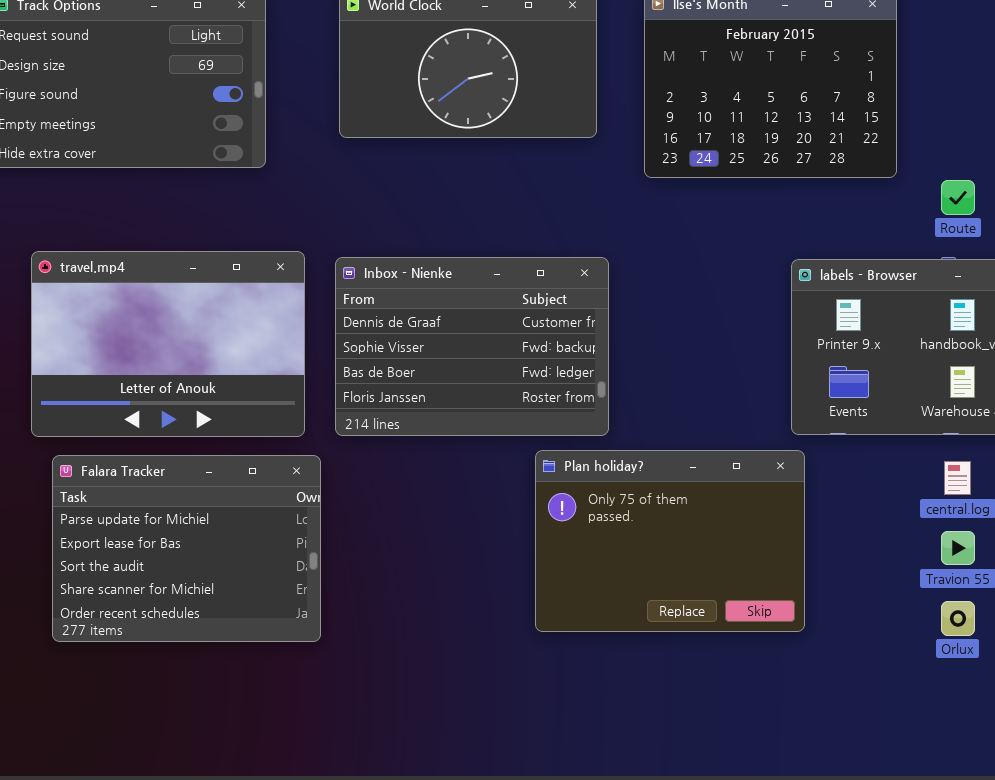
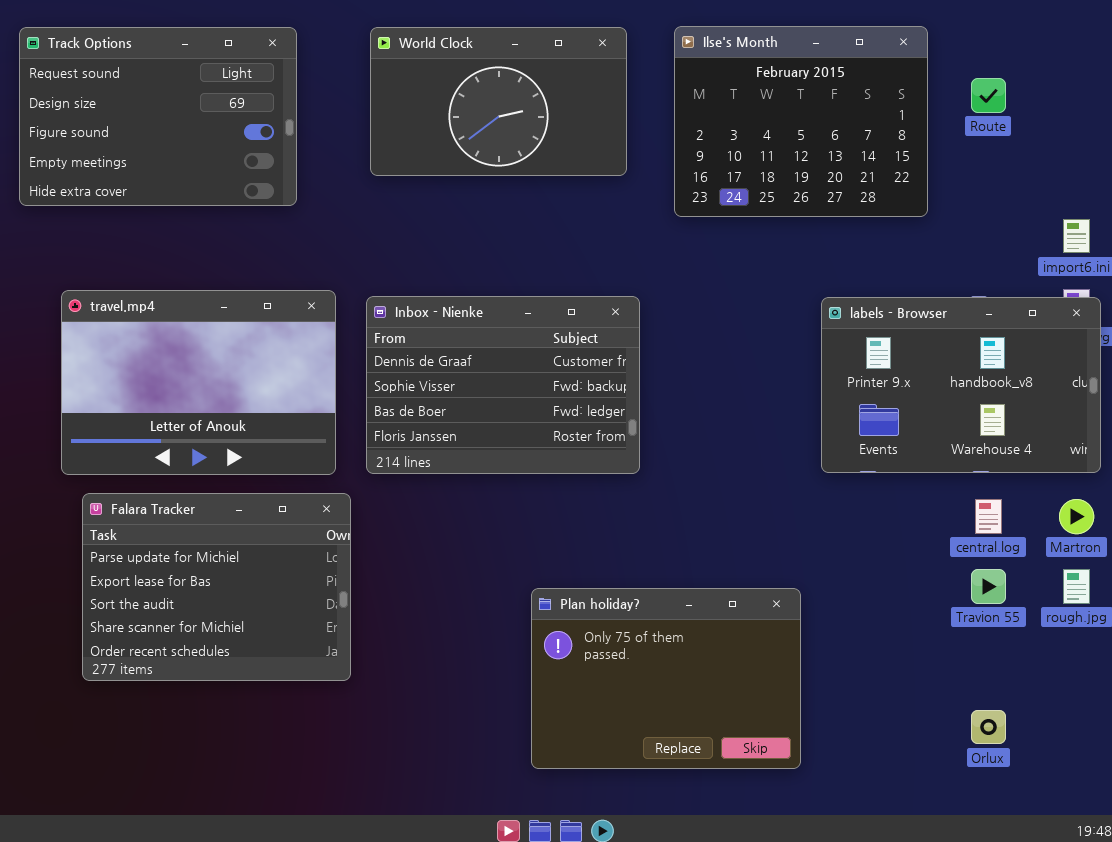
Route: [941,180,975,215] -> [971,78,1006,113], moved
Plan holiday?: [535,450,805,632] -> [531,588,801,769], moved
Orlux: [941,601,975,636] -> [971,710,1006,744], moved

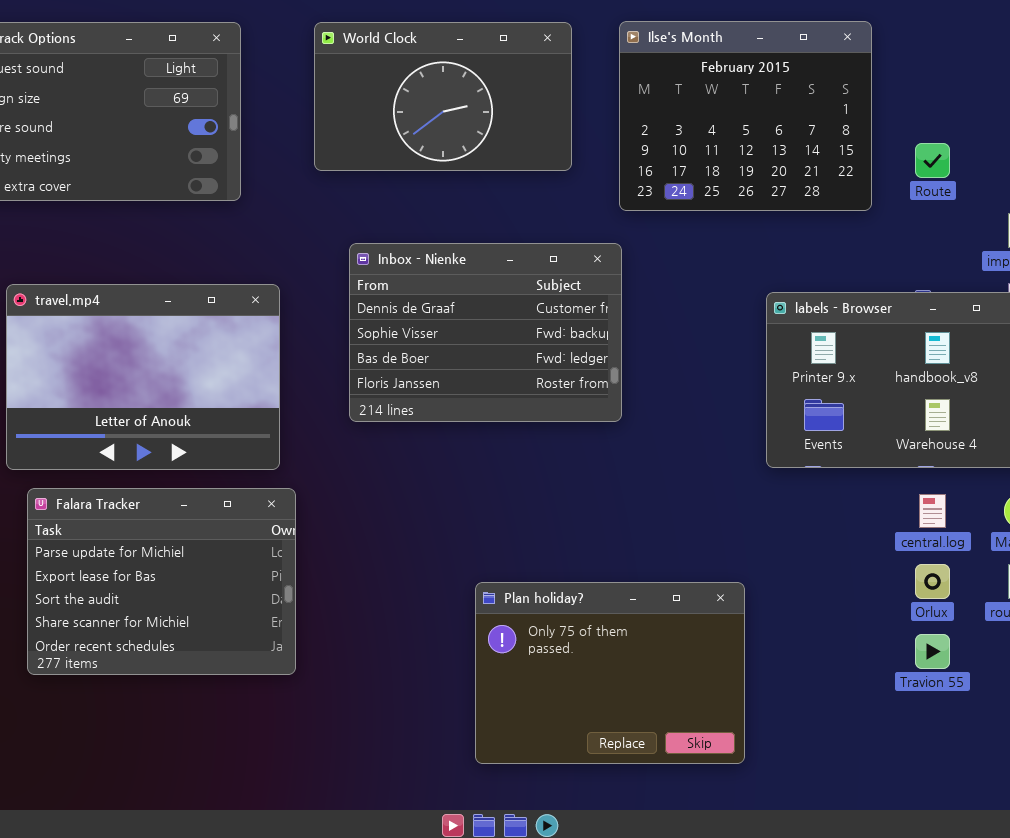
Route: [971,78,1006,113] -> [915,143,950,178], moved
Inbox - Nienke: [366,296,640,474] -> [349,243,622,422], moved
Travion 55: [971,569,1006,604] -> [915,634,950,669], moved
Orlux: [971,710,1006,744] -> [915,564,950,599], moved

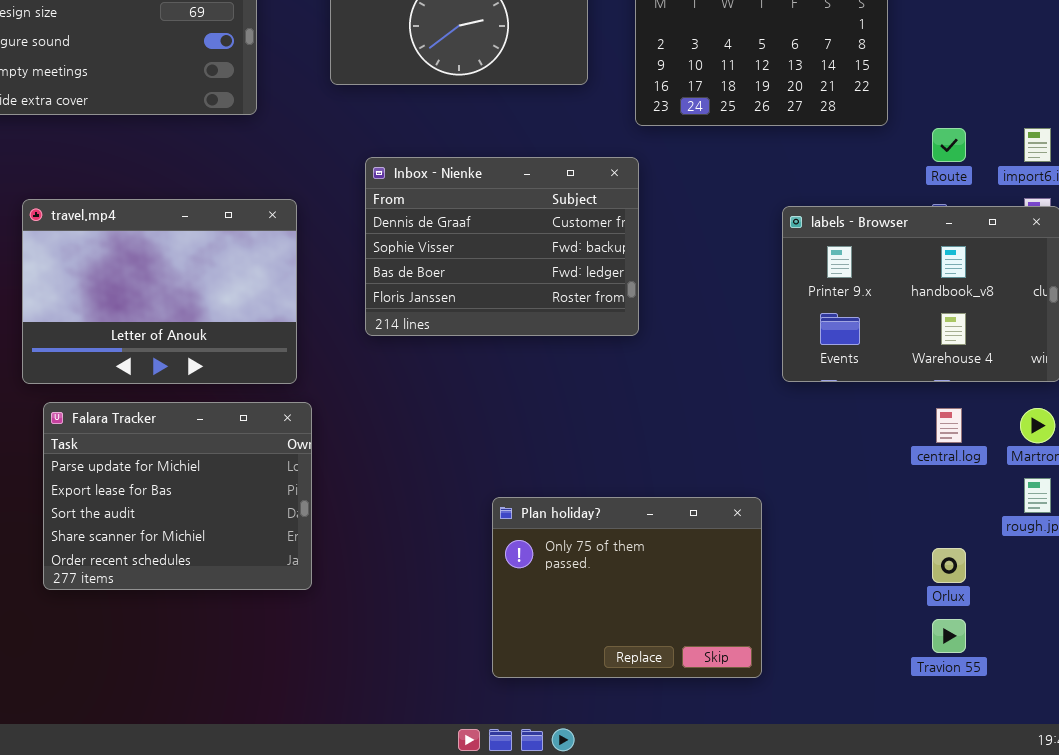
Route: [915,143,950,178] -> [932,128,966,162], moved
Orlux: [915,564,950,599] -> [932,548,966,583], moved
Travion 55: [915,634,950,669] -> [932,619,966,653], moved

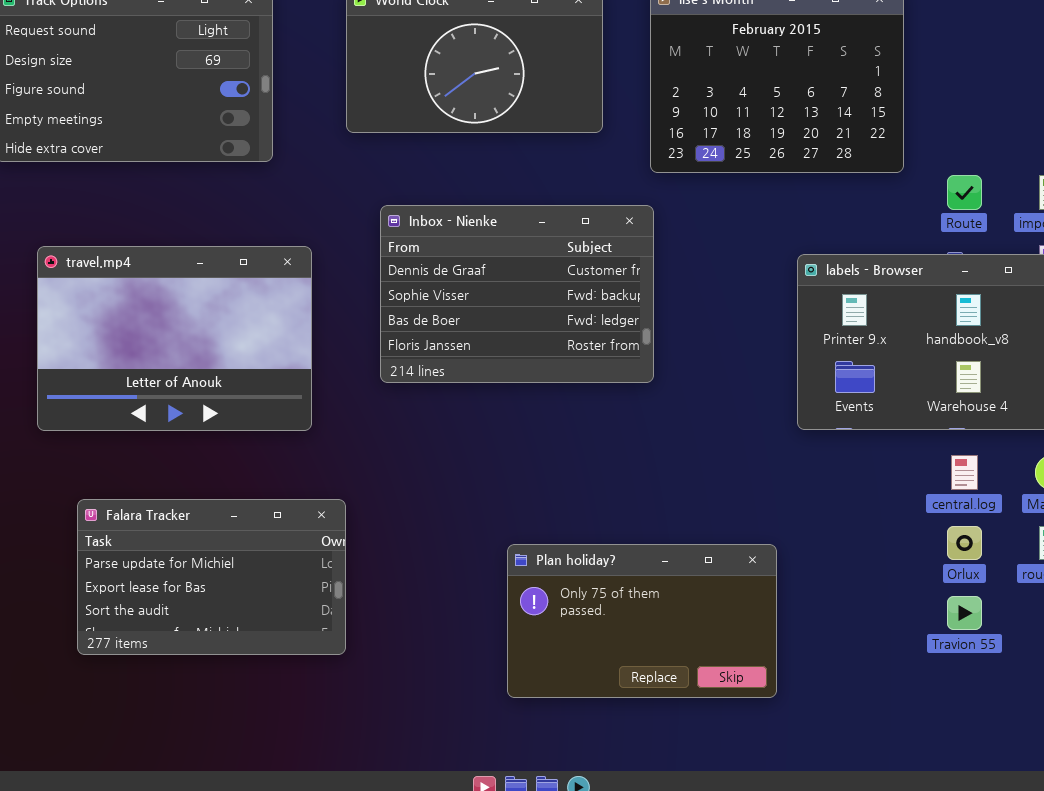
Falara Tracker: [43,402,312,590] -> [77,499,346,655], moved, resized
Plan holiday?: [492,497,762,678] -> [507,544,777,698], resized
Orlux: [932,548,966,583] -> [947,526,982,560], moved
Travion 55: [932,619,966,653] -> [947,596,982,630], moved

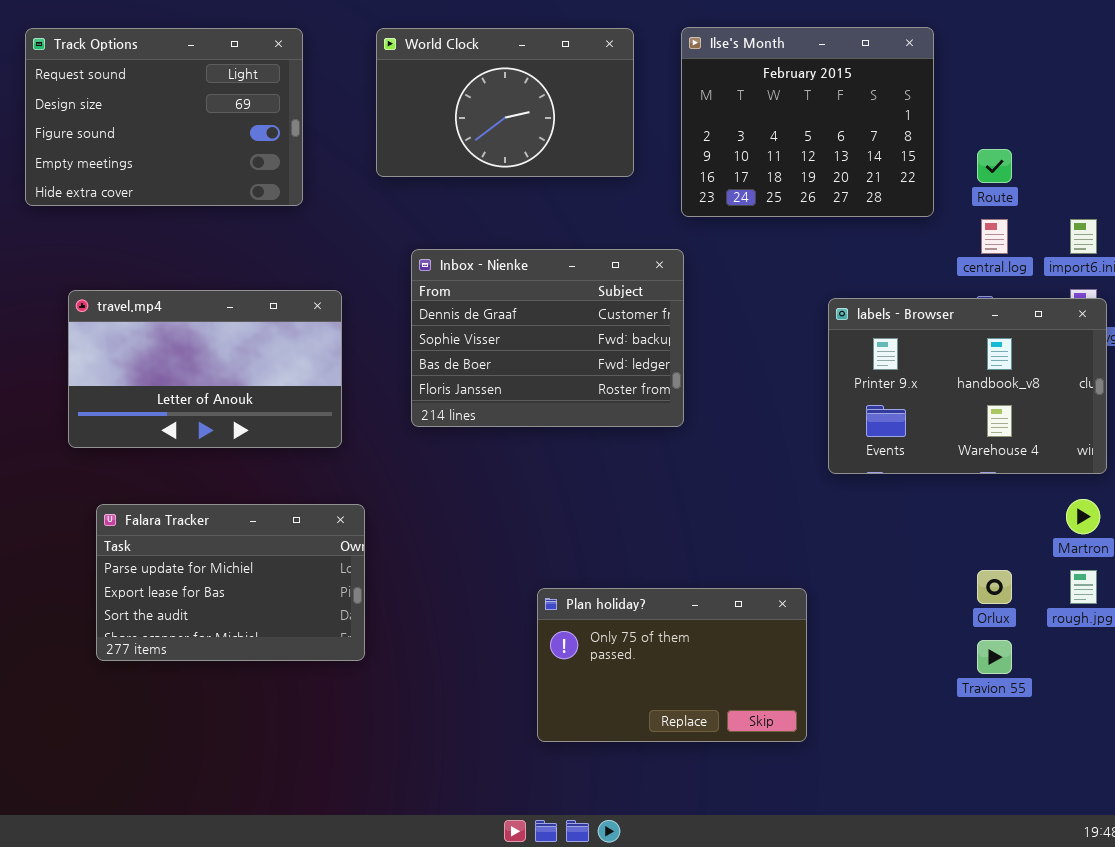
Route: [947,175,982,210] -> [977,149,1012,183], moved
travel.mp4: [37,246,312,431] -> [68,290,342,448], resized
central.log: [951,455,978,490] -> [981,219,1008,254], moved
Falara Tracker: [77,499,346,655] -> [96,504,365,661], moved

